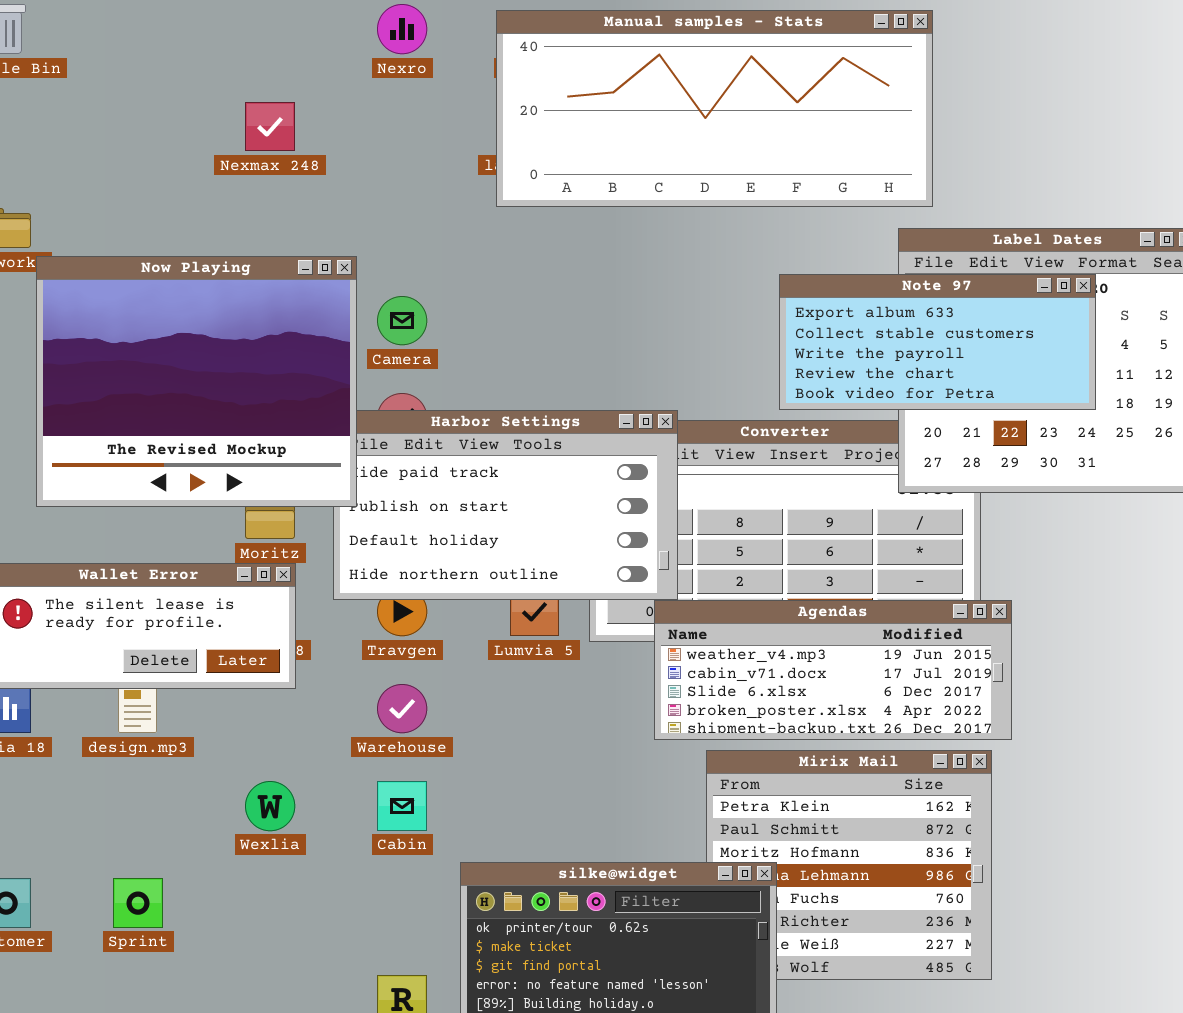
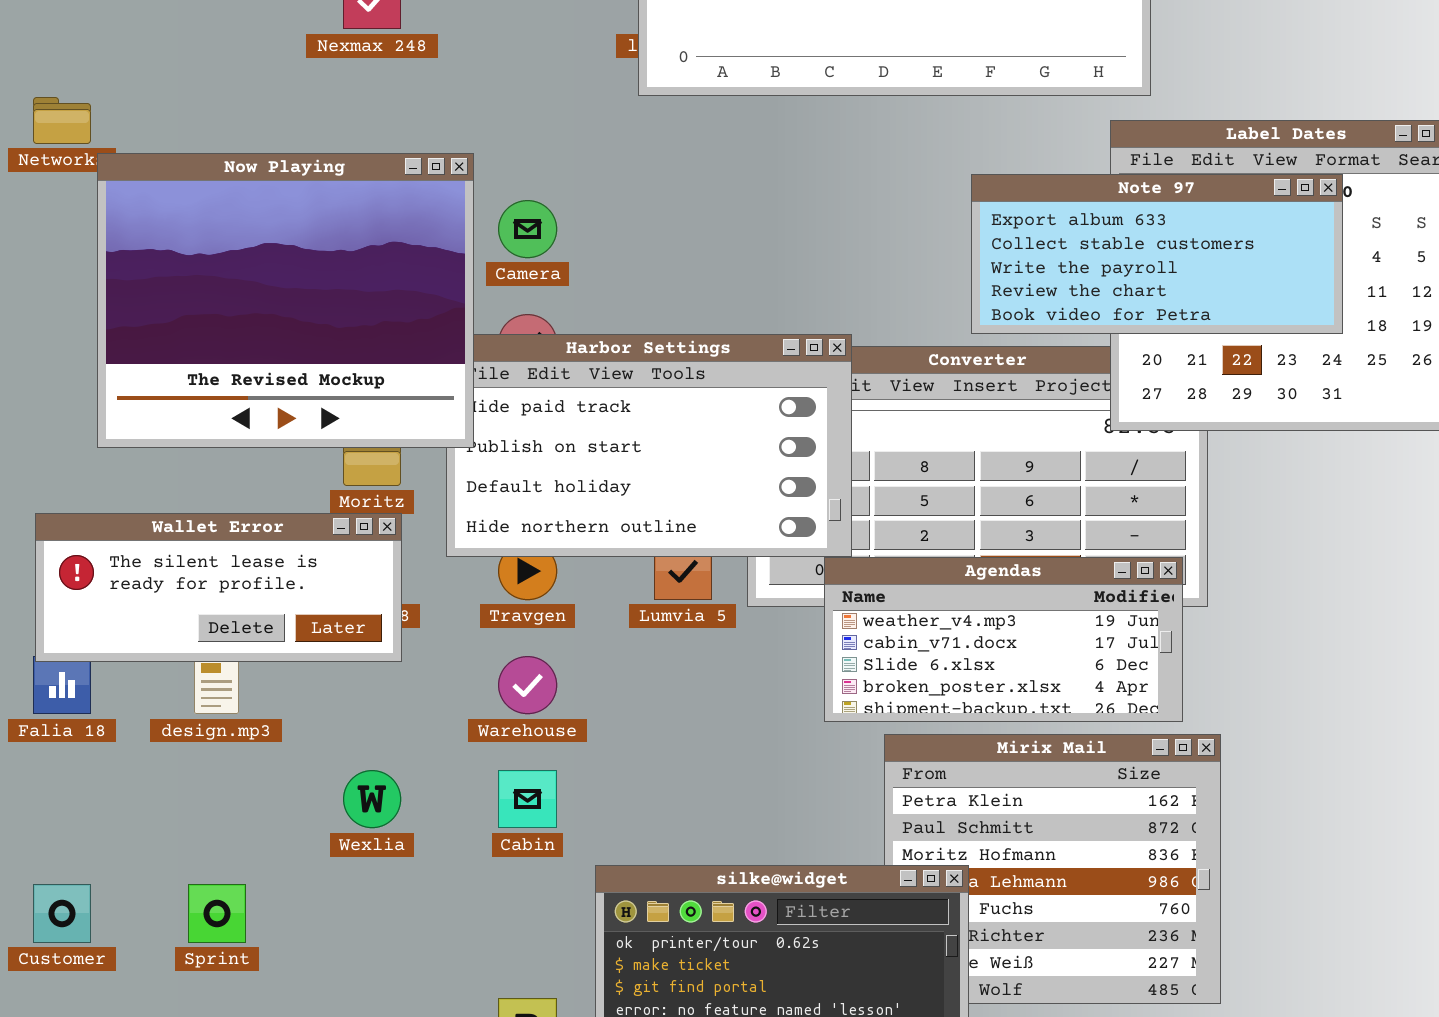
Agendas: [654,600,1012,740] -> [824,557,1183,722], resized

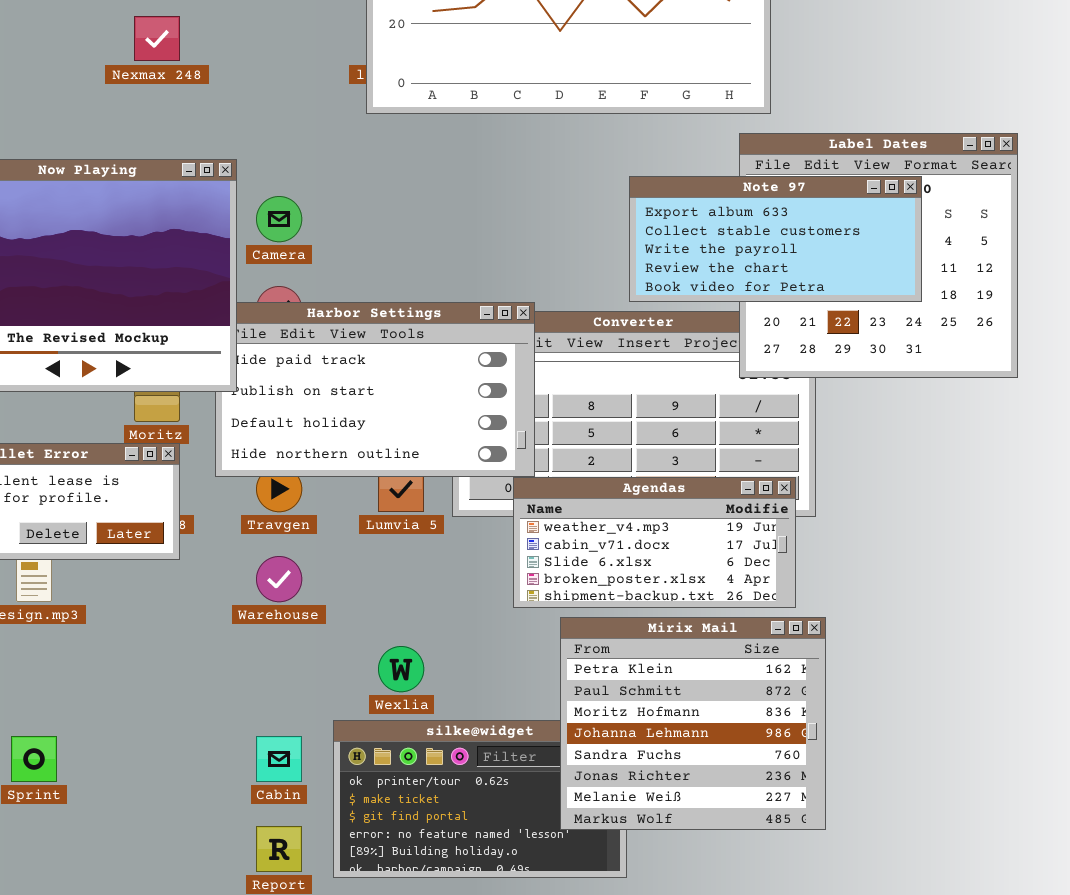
Mirix Mail: [884,734,1221,1004] -> [560,617,826,830], raised
Wexlia: [343,770,401,828] -> [378,646,424,692], moved
Cabin: [498,770,557,828] -> [256,736,302,782], moved

